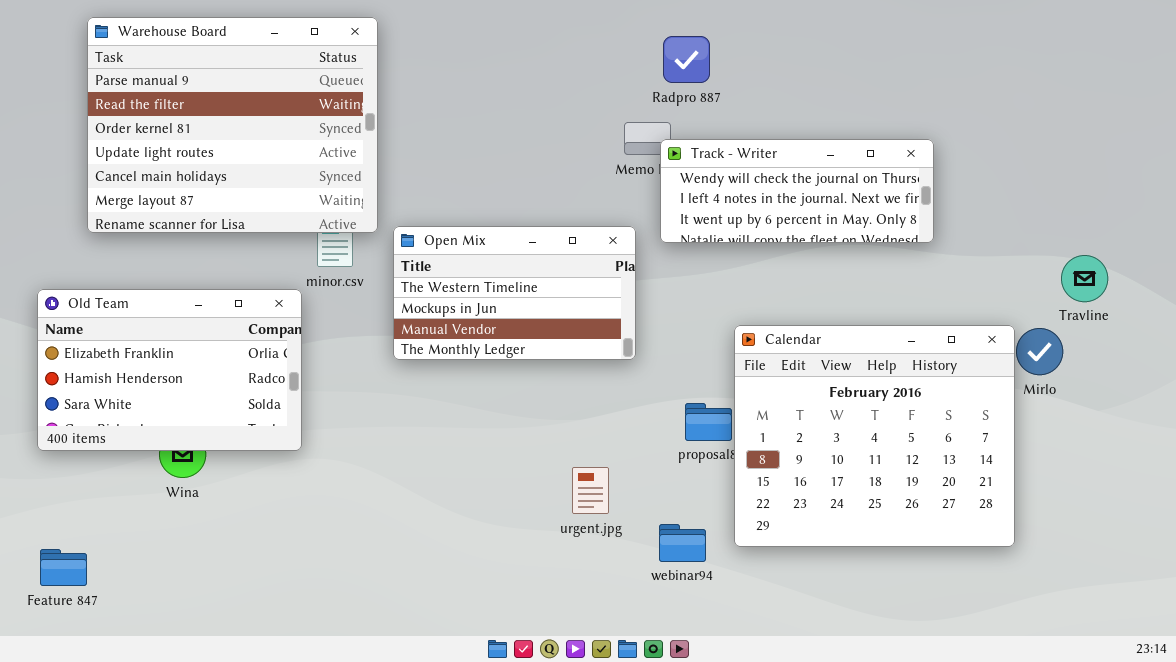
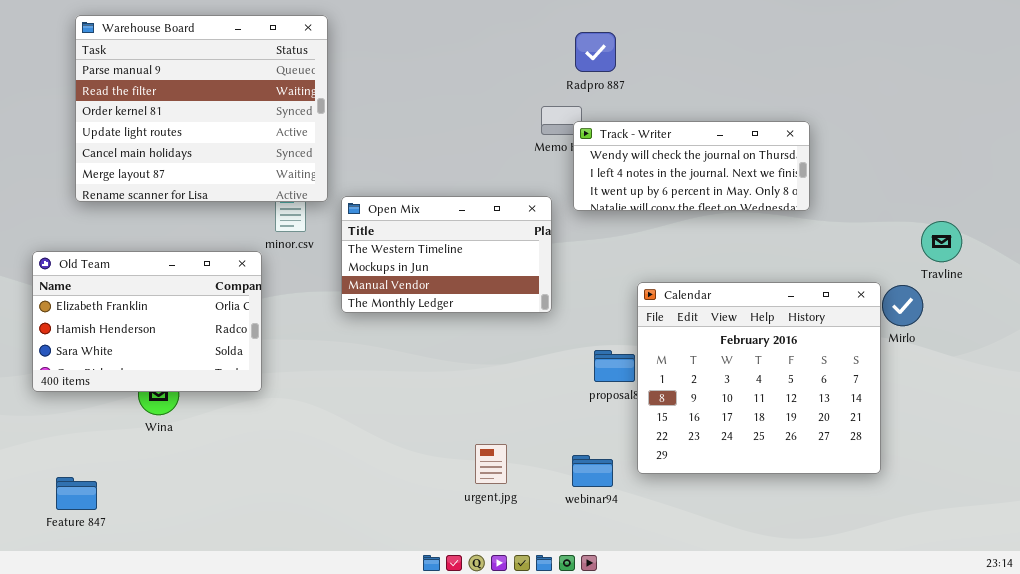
urgent.jpg: [572,467,609,514] -> [475,444,507,484], moved
Feature 847: [40,549,87,586] -> [56,477,97,510], moved

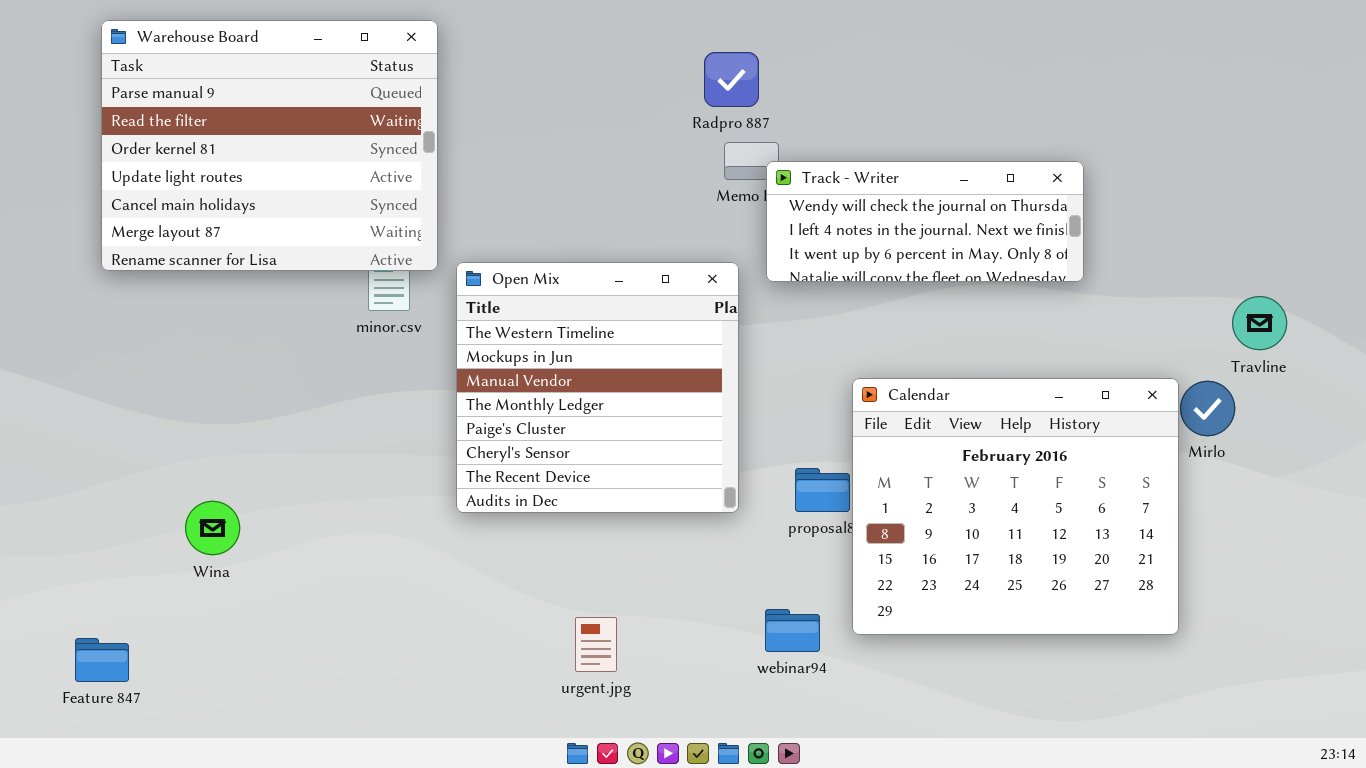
Radpro 887: [575,32,616,72] -> [704,52,759,107], moved
Open Mix: [341,196,552,313] -> [456,262,739,513], resized
Old Team: [32,251,262,392] -> none, closed
urgent.jpg: [475,444,507,484] -> [575,617,617,672], moved

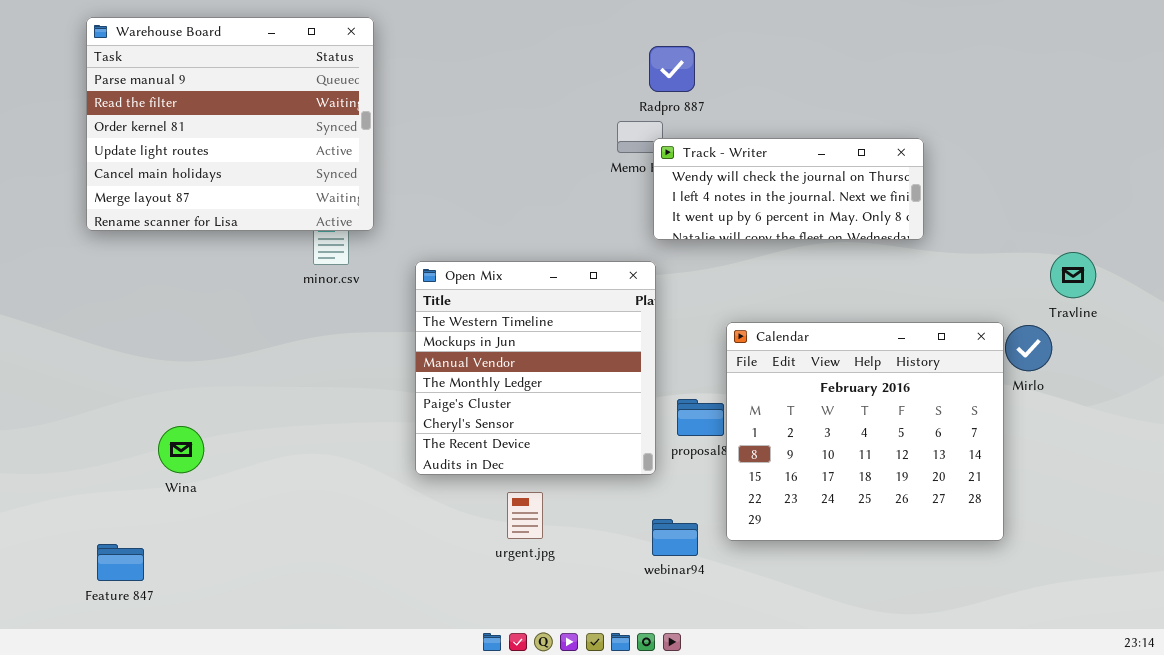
Radpro 887: [704,52,759,107] -> [649,46,695,92], moved
Open Mix: [456,262,739,513] -> [415,261,656,475], moved
urgent.jpg: [575,617,617,672] -> [507,492,543,539], moved
Feature 847: [75,638,129,682] -> [97,544,144,581], moved

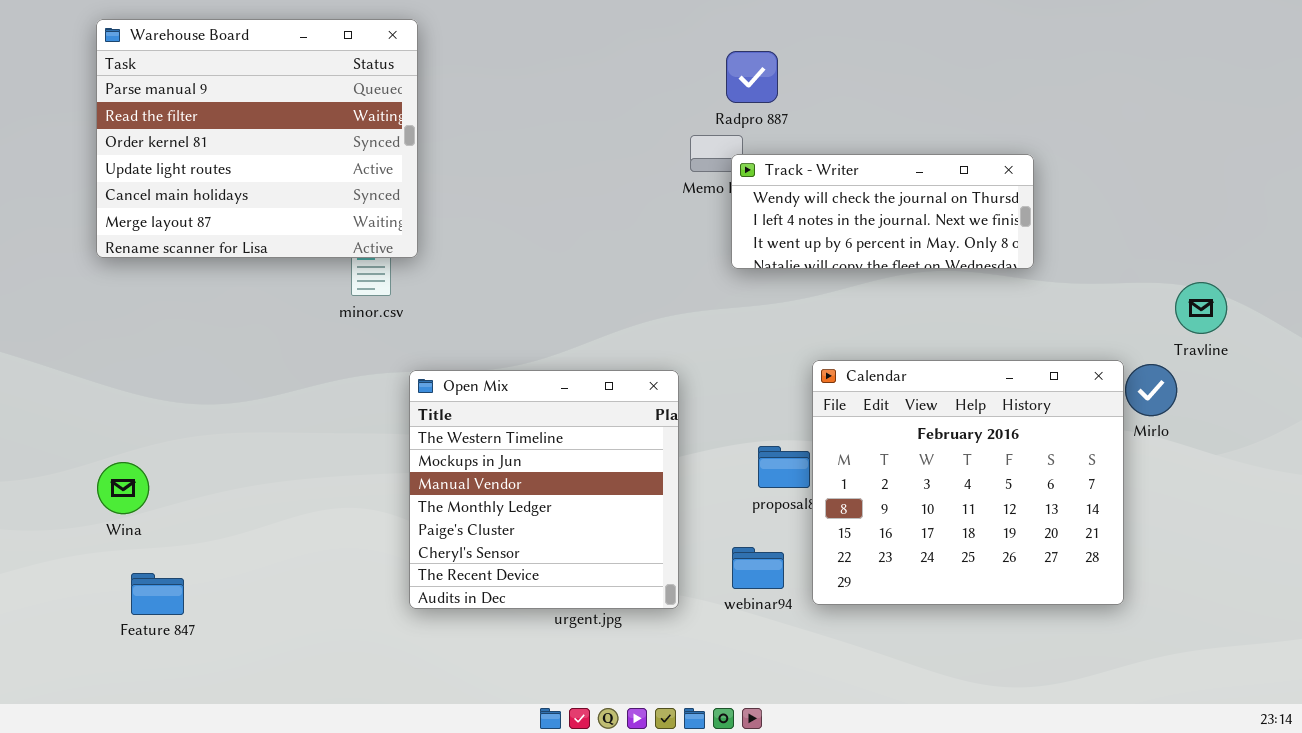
Open Mix: [415,261,656,475] -> [409,370,679,609], moved
Wina: [158,426,204,473] -> [97,462,149,514], moved
webinar94: [652,519,698,556] -> [732,547,784,589], moved
Feature 847: [97,544,144,581] -> [131,573,184,615], moved

